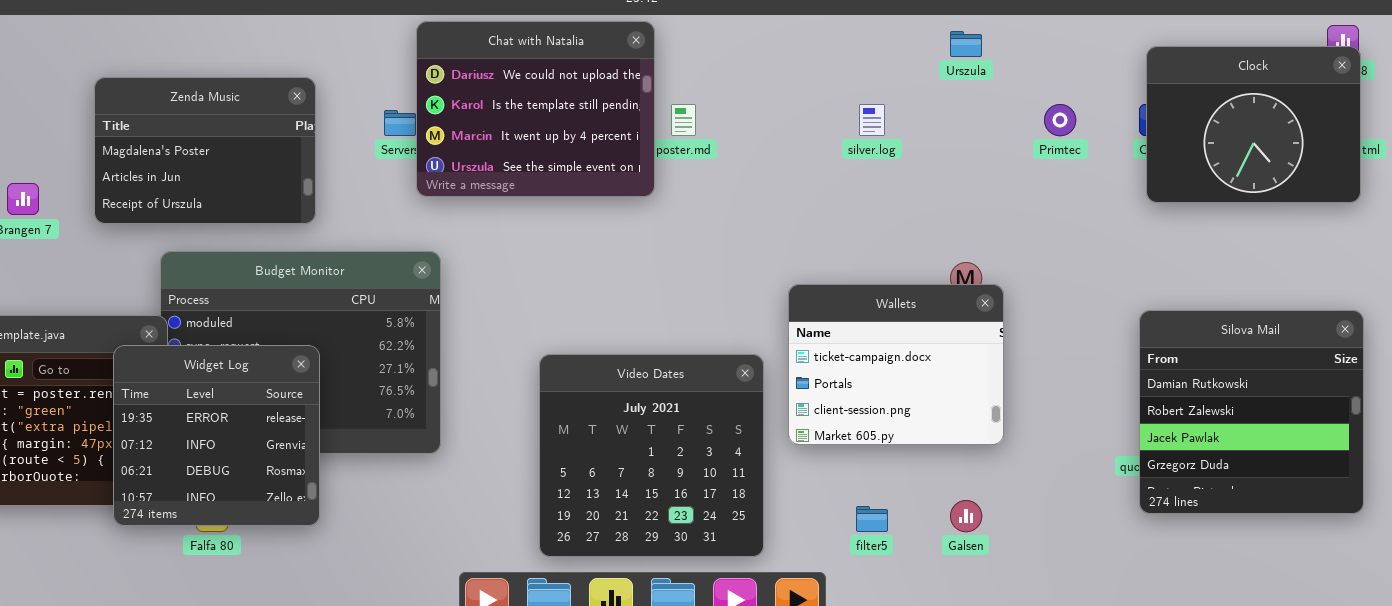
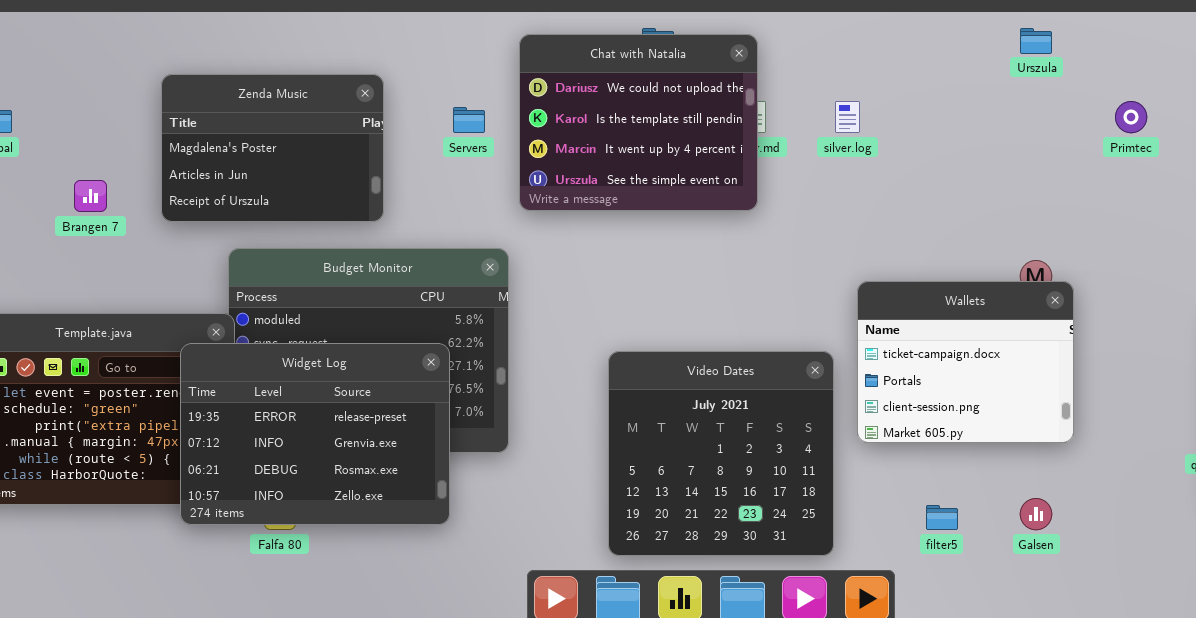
Chat with Natalia: [416,21,655,197] -> [519,34,758,211], moved
silver.log: [859,104,885,136] -> [835,101,860,133], moved
Widget Log: [113,345,320,526] -> [180,343,450,525], resized

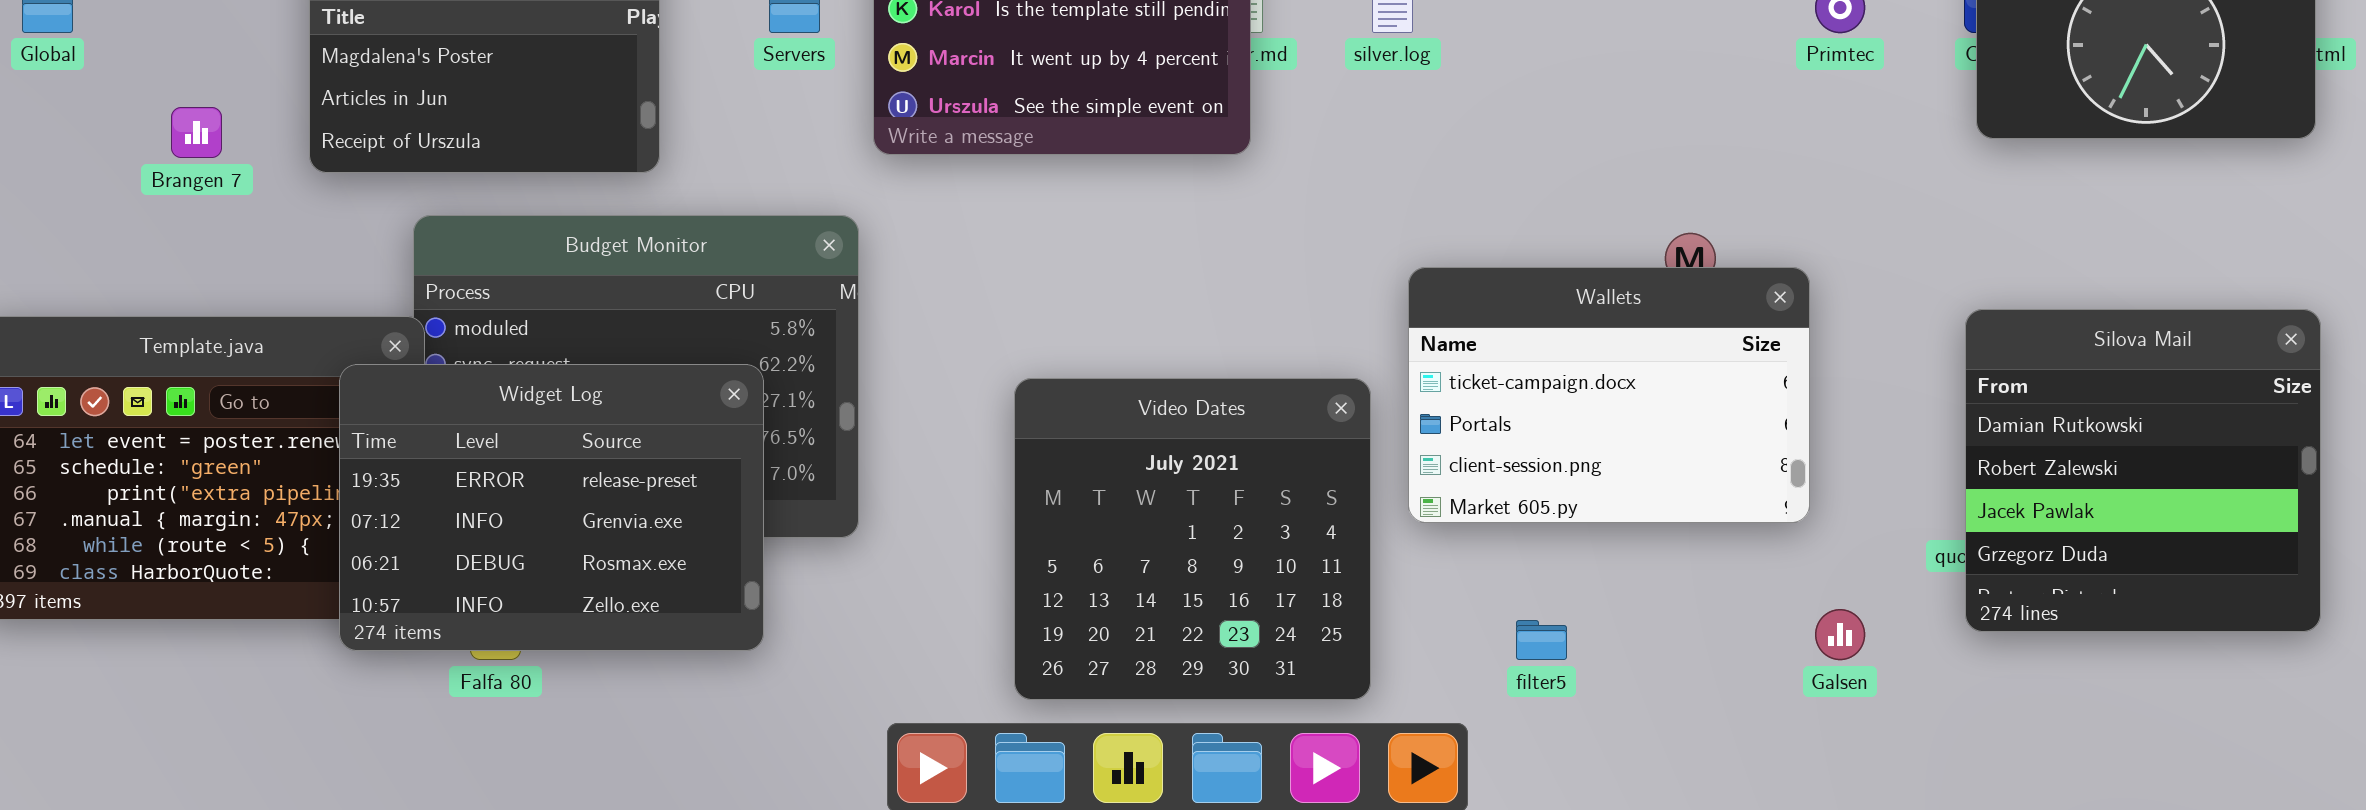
Wallets: [857,281,1074,443] -> [1408,267,1810,523], resized
Galsen: [1020,498,1052,530] -> [1815,609,1865,660], moved

